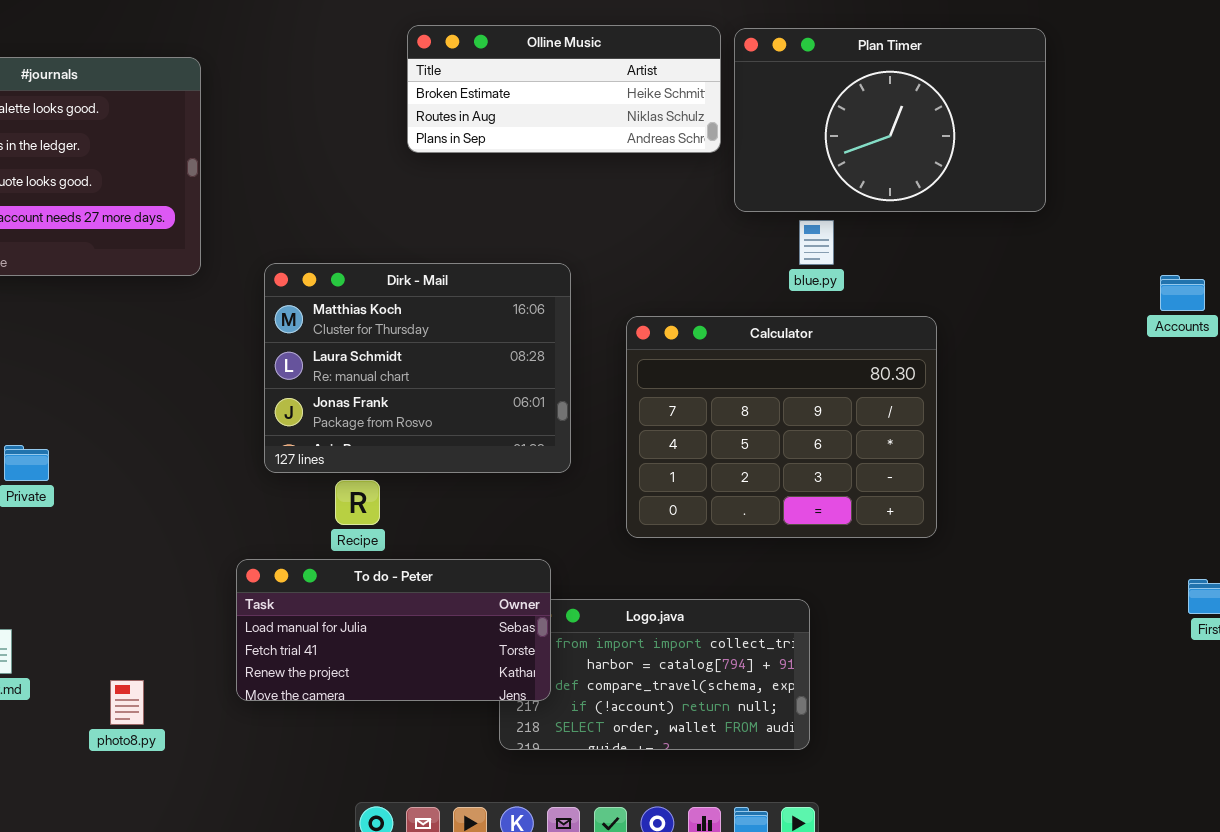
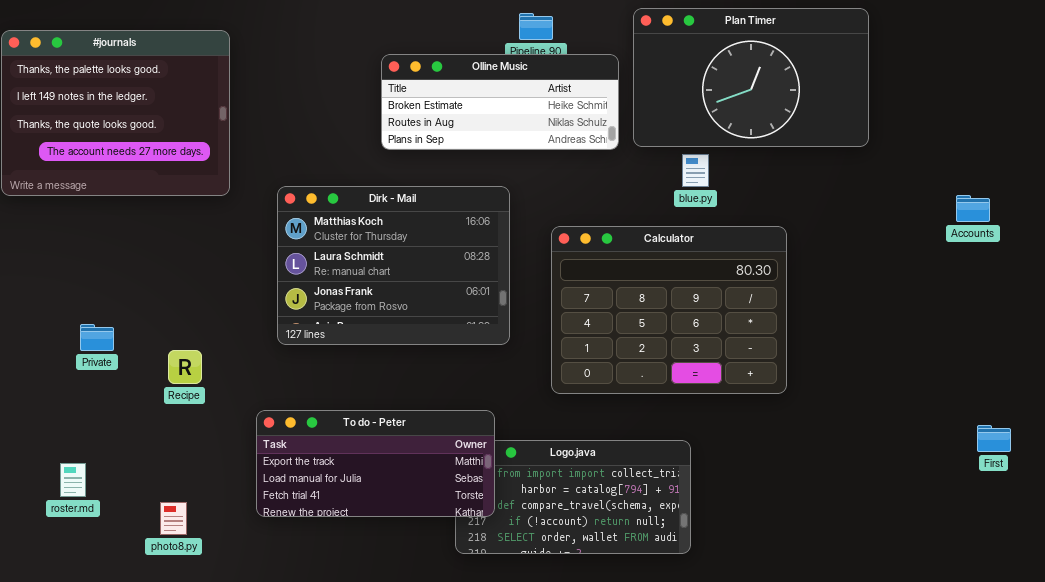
Olline Music: [407,25,721,153] -> [381,54,619,150], moved
Recipe: [335,480,380,525] -> [168,350,202,384], moved
To do - Peter: [236,559,551,701] -> [256,410,495,517], scrolled up 1 row

